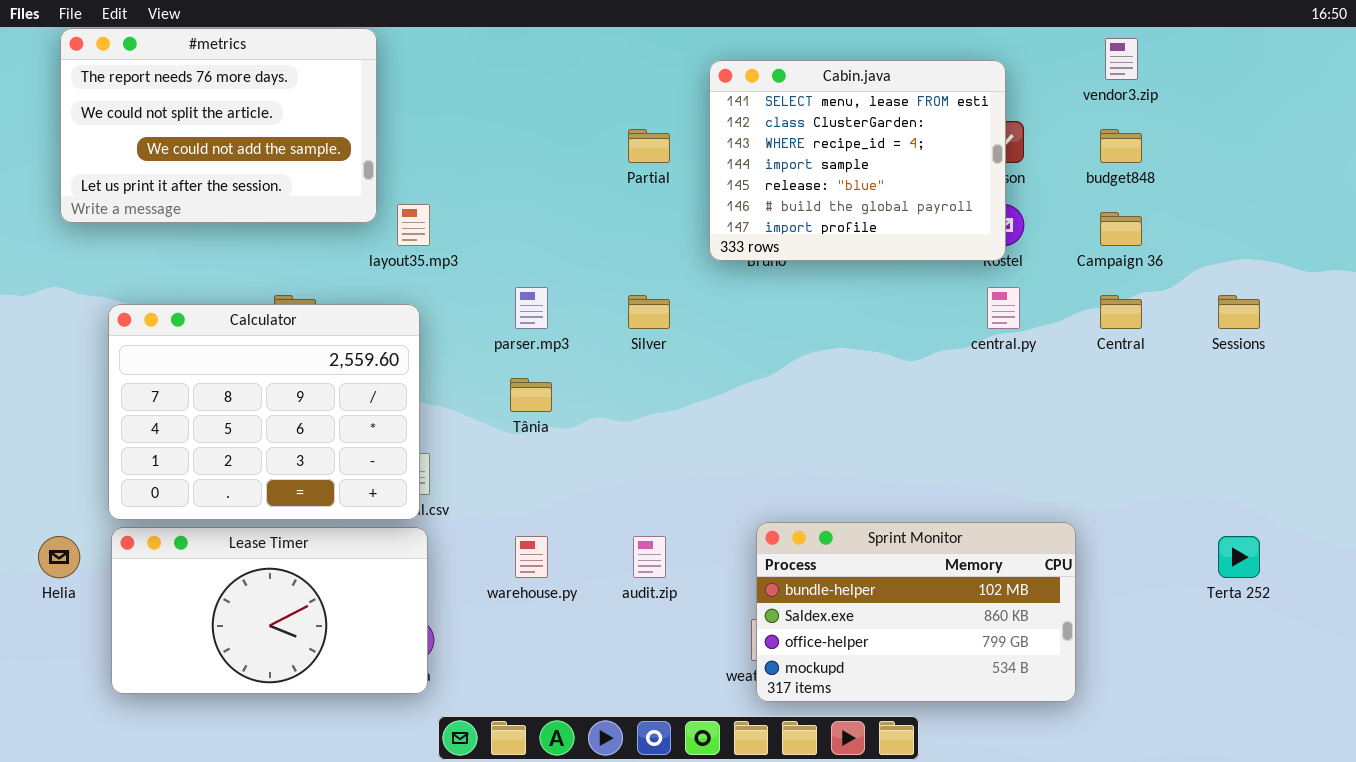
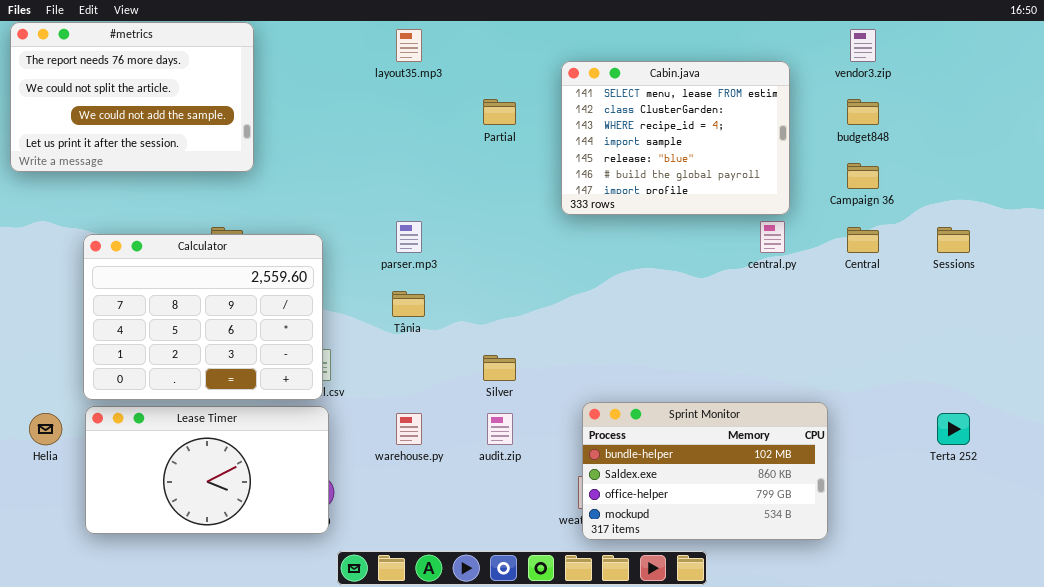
#metrics: [60,28,377,223] -> [10,22,254,172], moved
Cabin.java: [709,60,1006,261] -> [561,61,790,215], moved
layout35.mp3: [397,204,430,246] -> [396,29,422,62], moved
Silver: [628,295,670,329] -> [483,355,516,381], moved

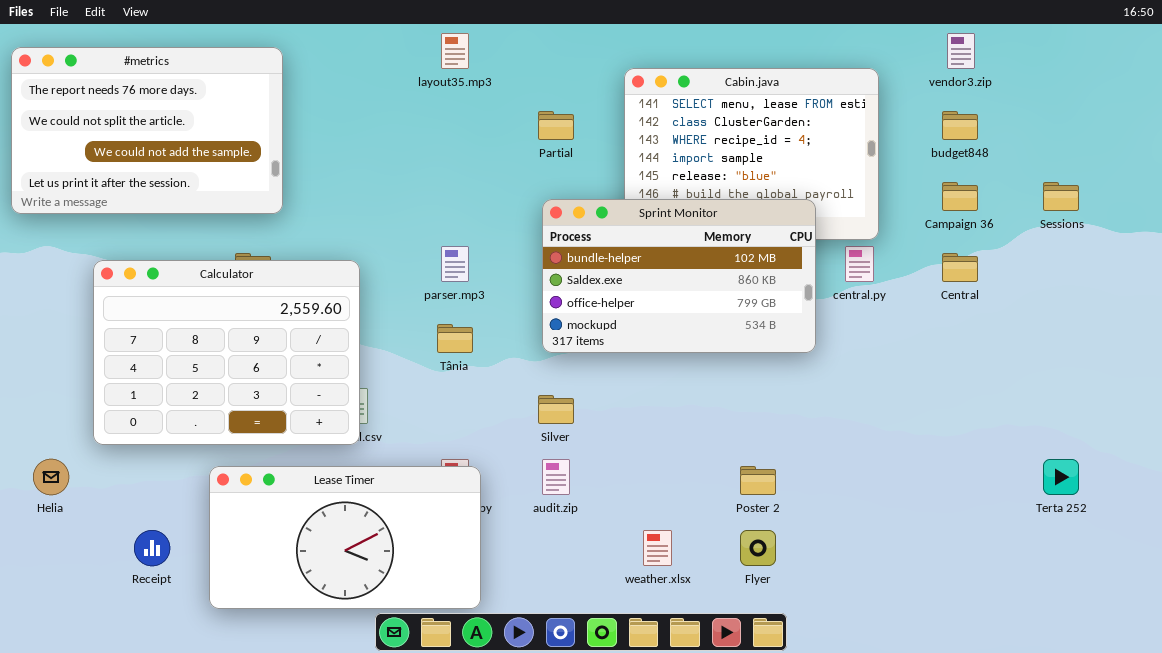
#metrics: [10,22,254,172] -> [11,47,283,214], moved
Sessions: [937,227,970,253] -> [1043,182,1079,211], moved
Sprint Monitor: [582,402,828,540] -> [542,199,816,353], moved
Lease Timer: [85,406,329,534] -> [209,466,481,609], moved

